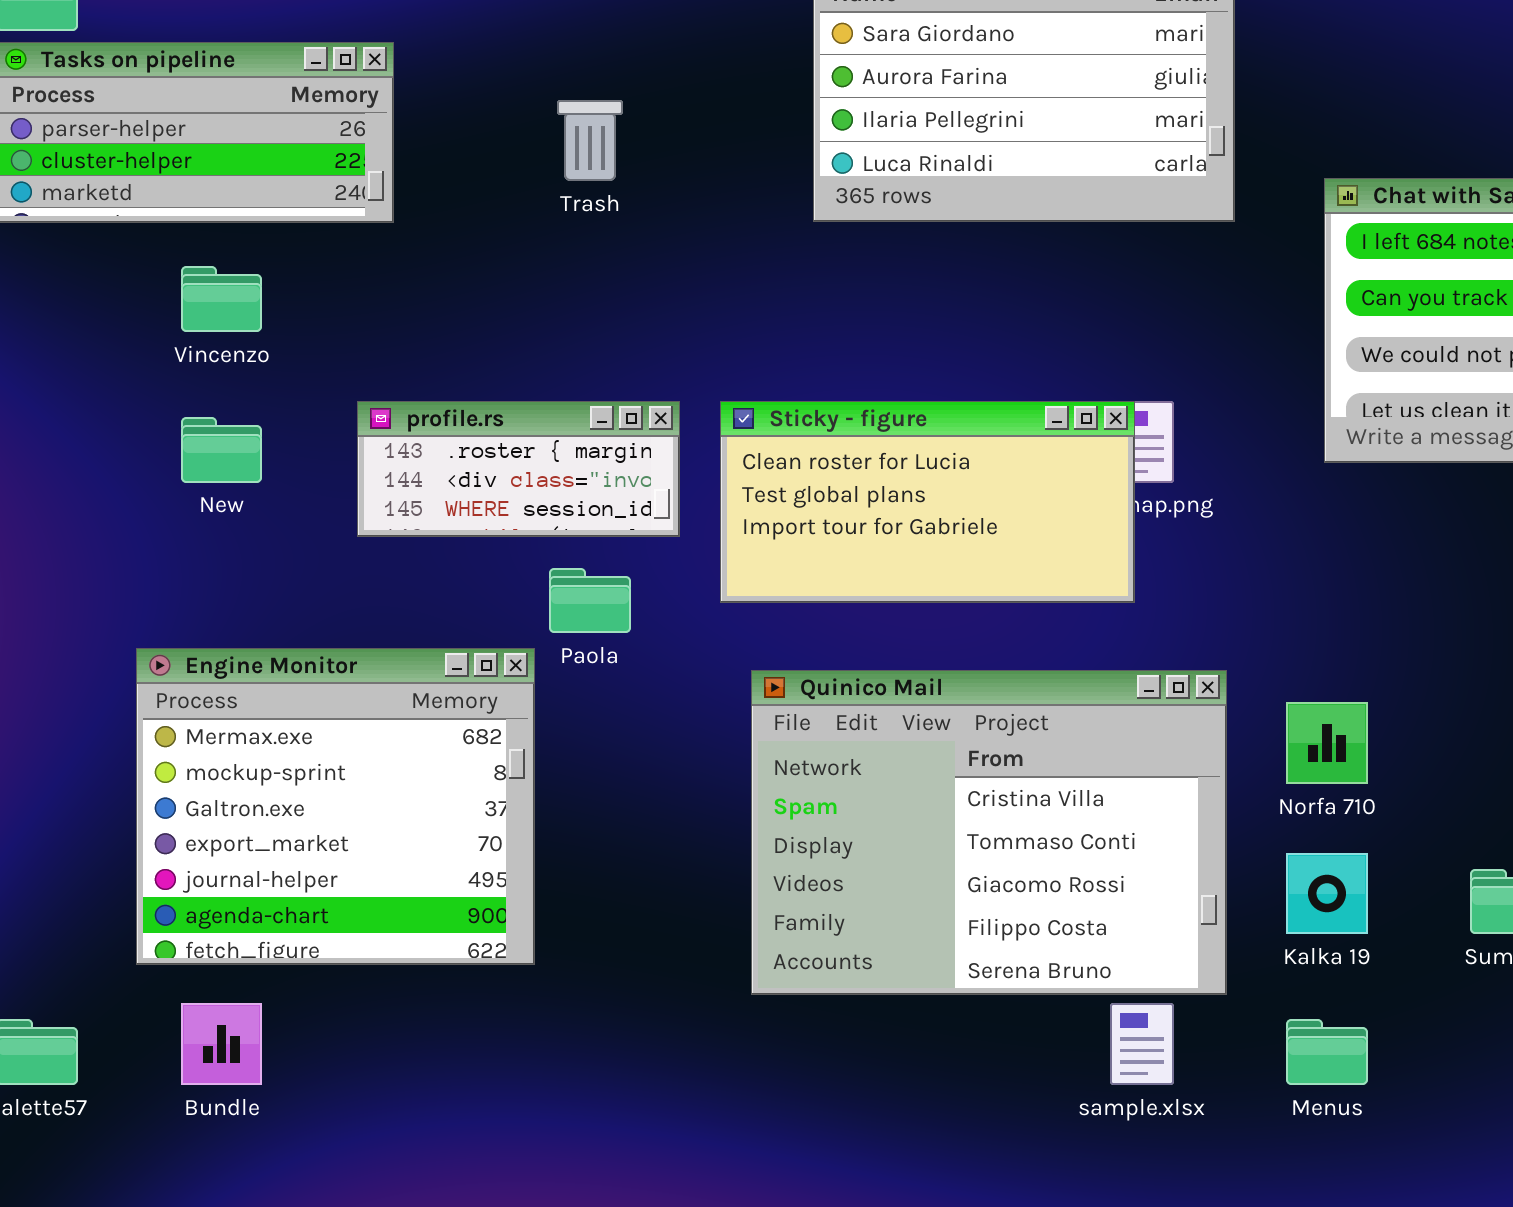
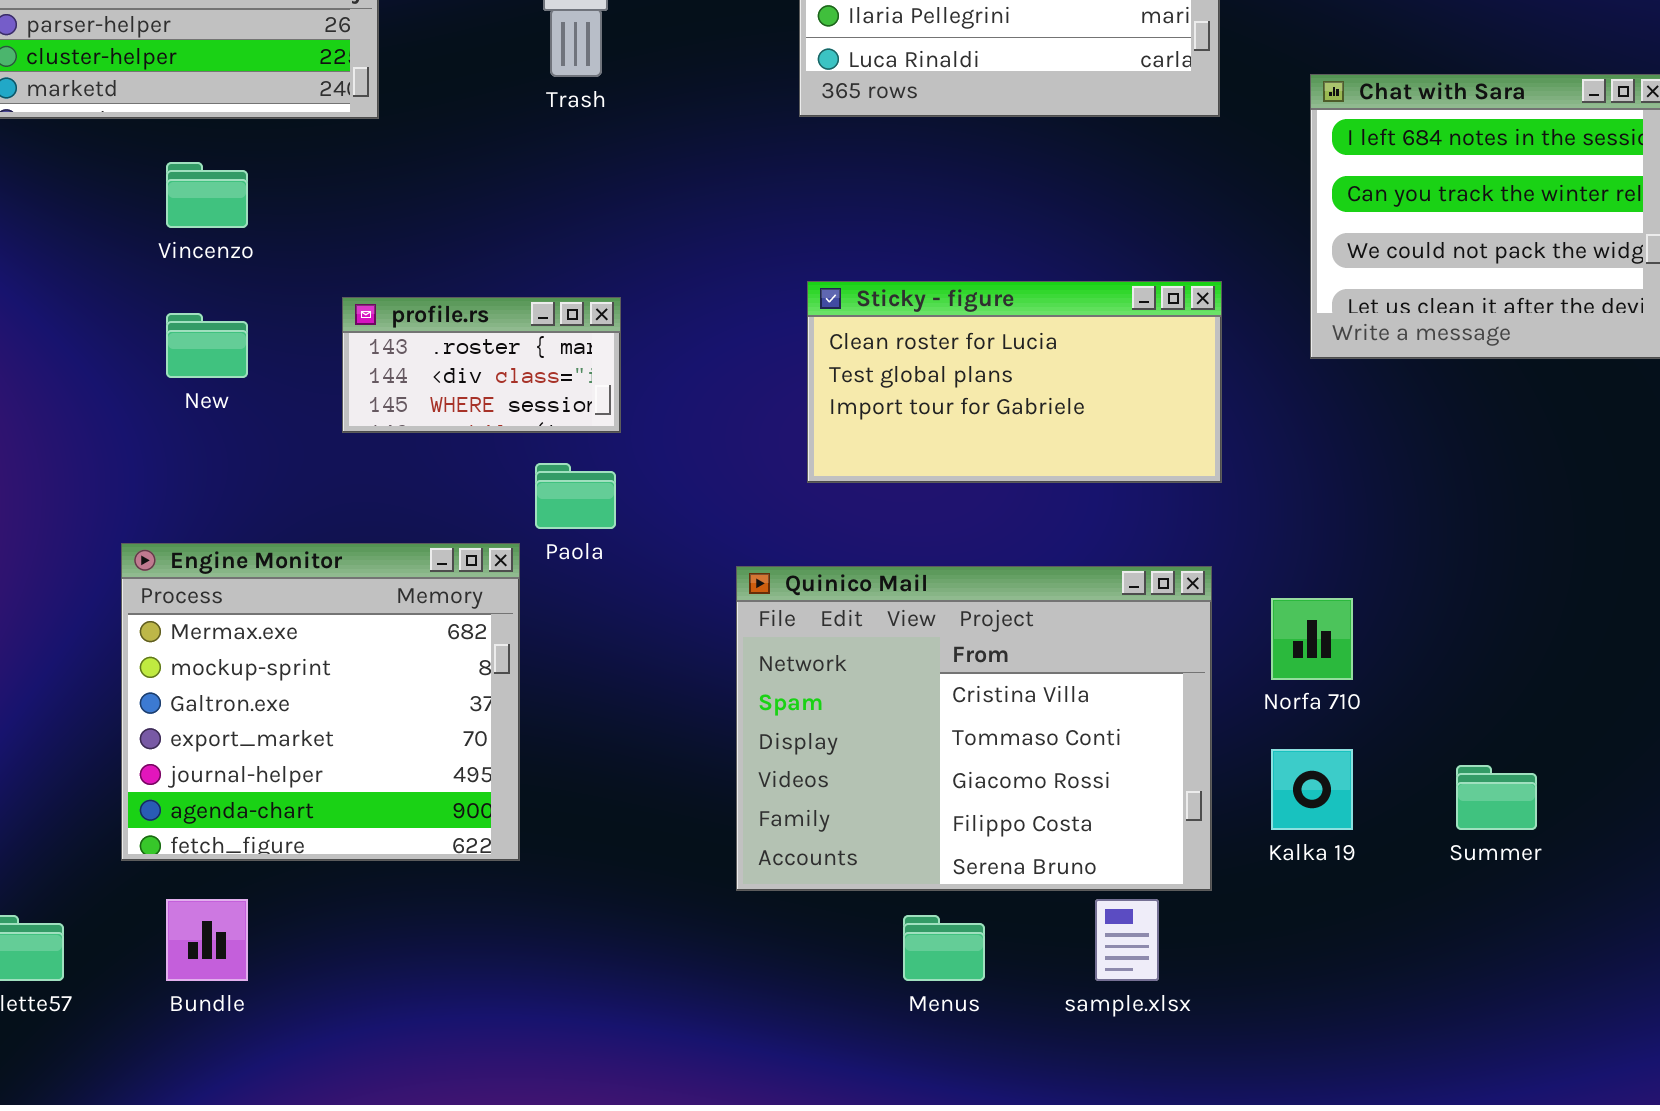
profile.rs: [357,401,680,537] -> [342,297,621,433], resized
Sticky - figure: [720,401,1135,603] -> [807,281,1222,483], moved
Menus: [1286,1019,1368,1085] -> [903,915,985,981], moved

